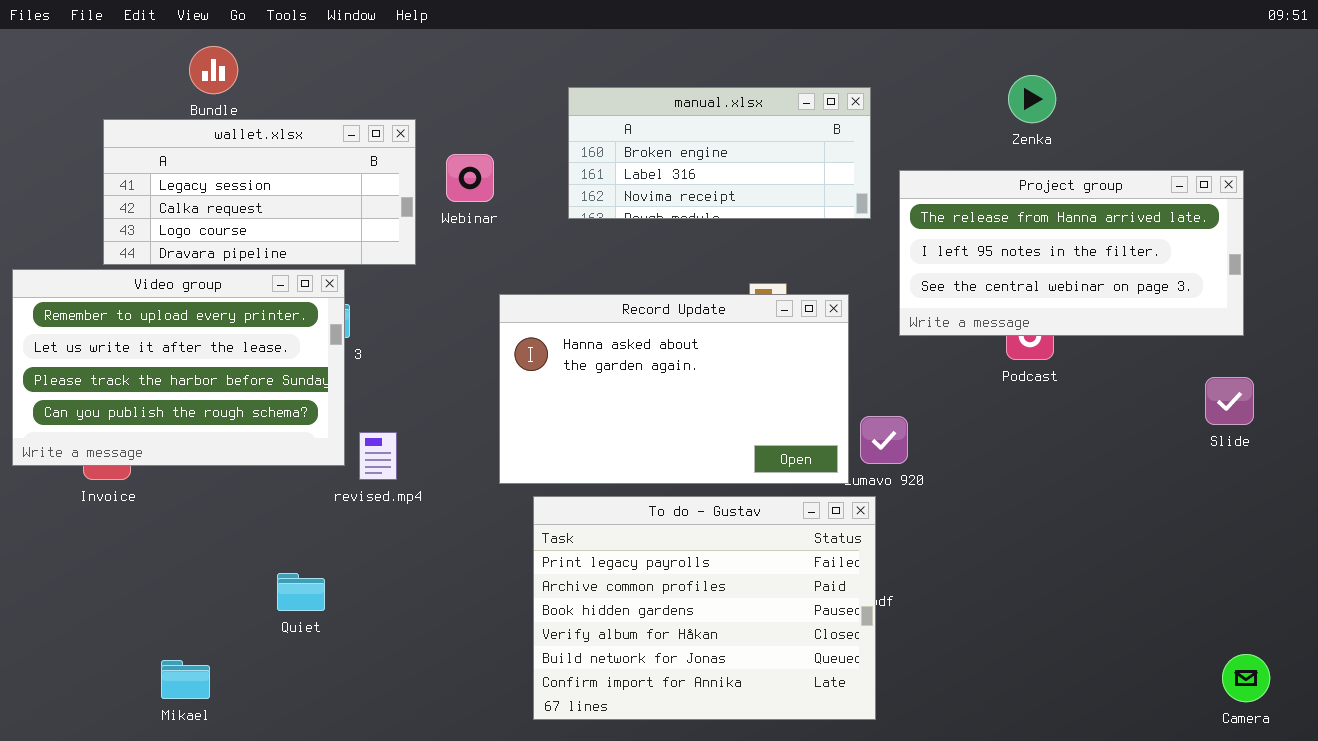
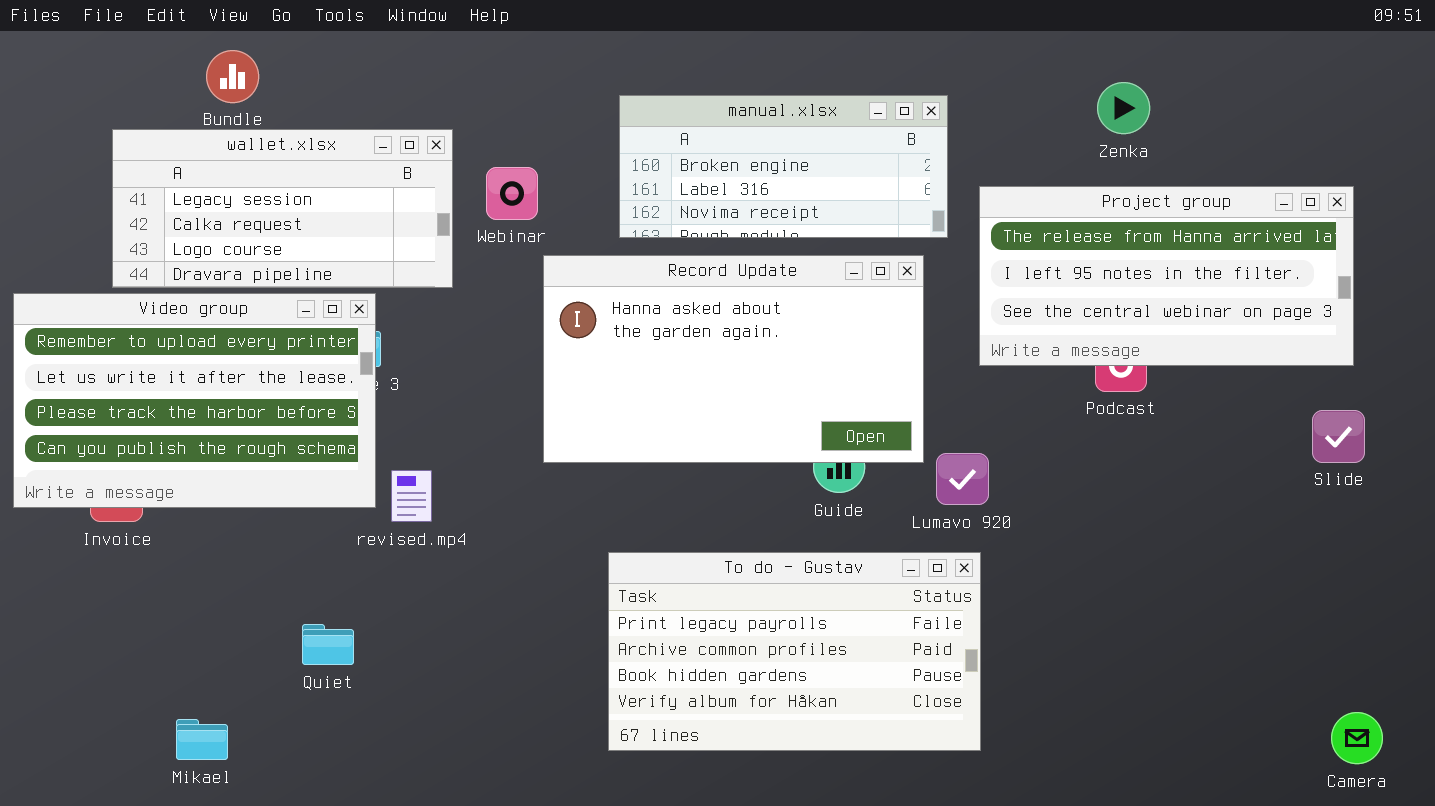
Record Update: [499,294,849,484] -> [543,255,924,463], moved
To do - Gustav: [533,496,876,720] -> [608,552,981,751], moved, resized

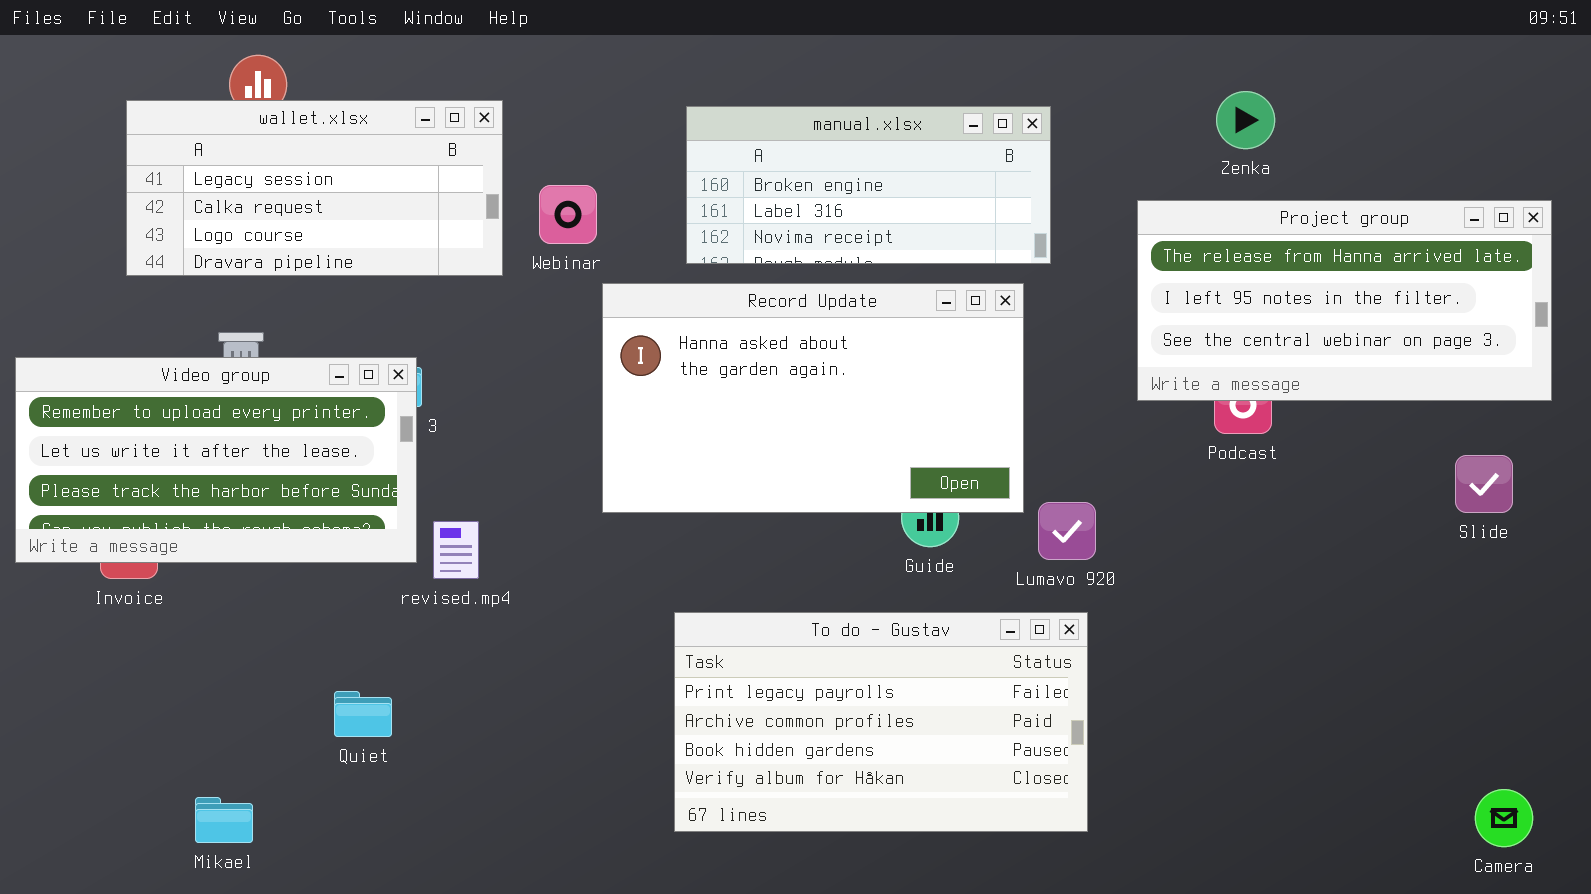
wallet.xlsx: [112,129,453,288] -> [126,100,503,276], moved
Project group: [979,186,1354,366] -> [1137,200,1552,401], moved
Video group: [13,293,376,508] -> [15,357,417,563], resized

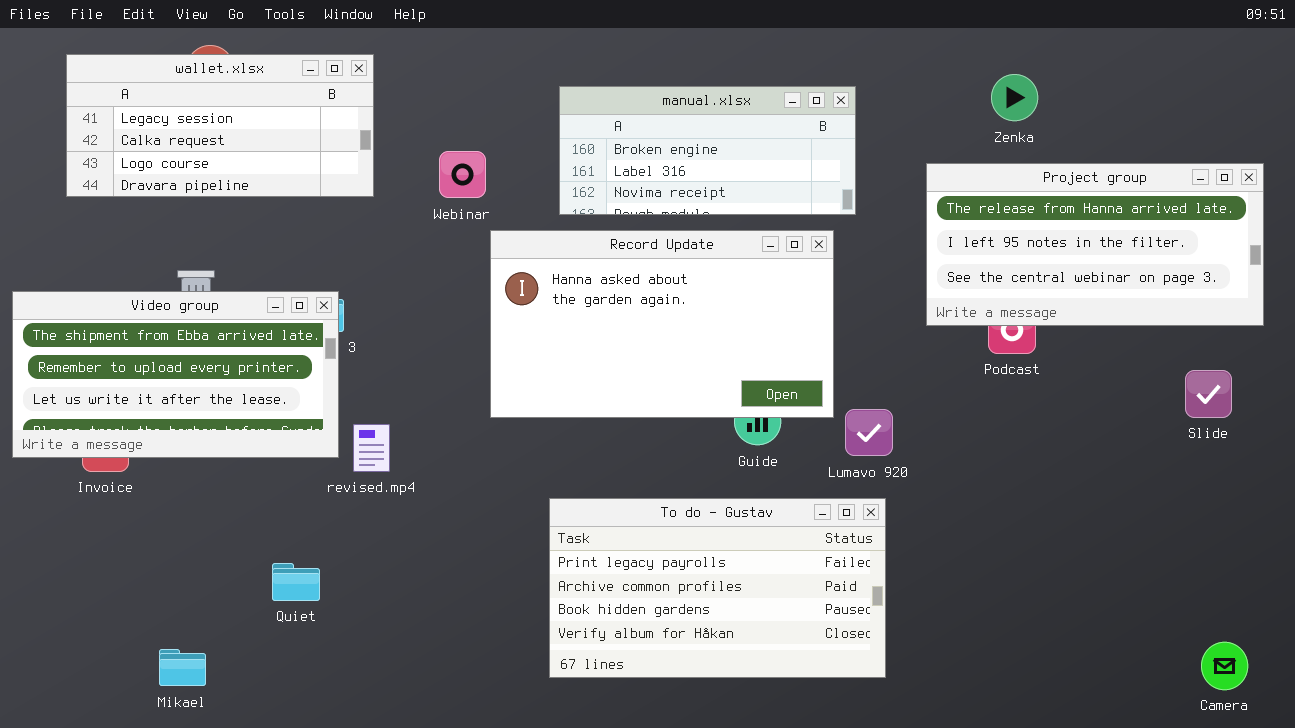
wallet.xlsx: [126,100,503,276] -> [66,54,374,197], moved
Video group: [15,357,417,563] -> [12,291,339,458], scrolled up 1 row

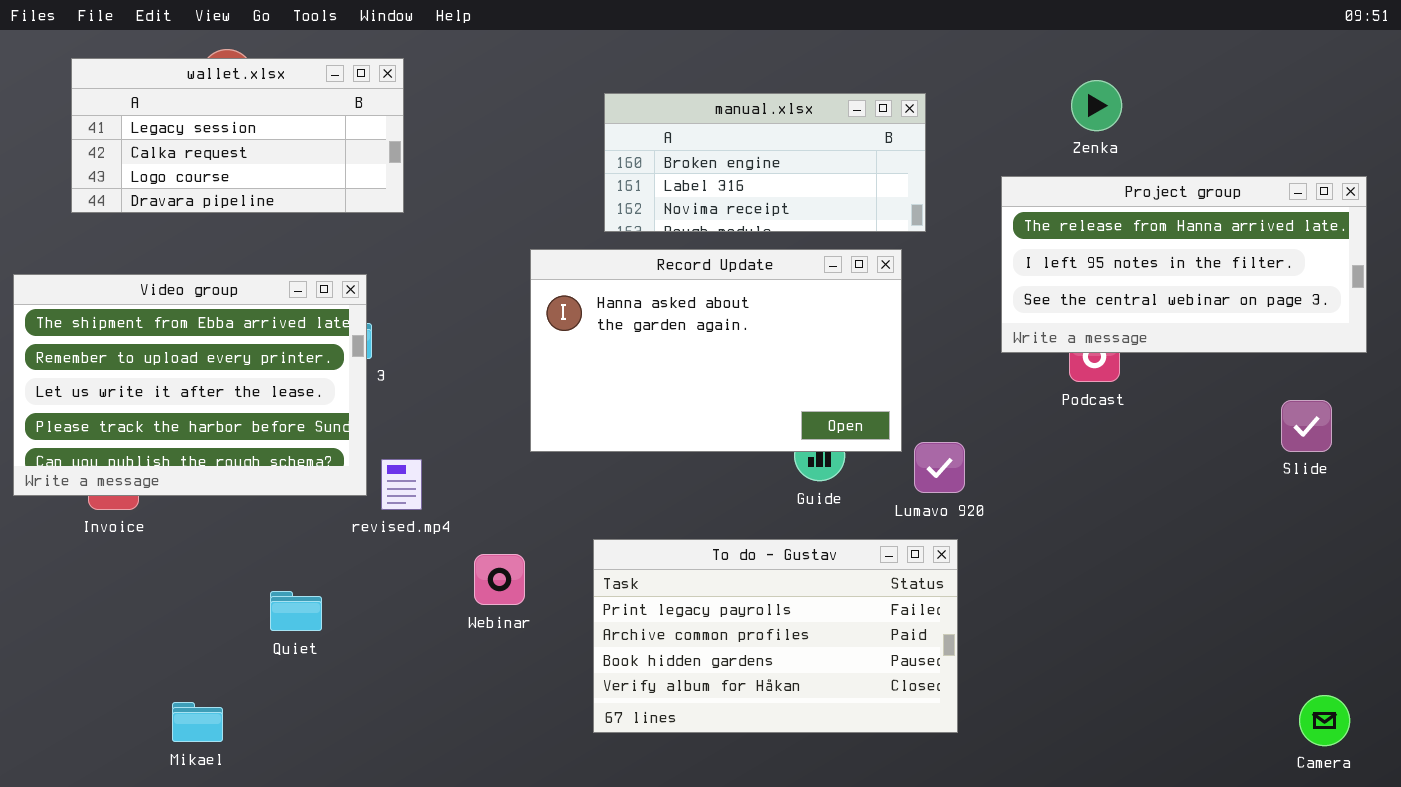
Webinar: [439,151,486,198] -> [474,554,525,605], moved
Video group: [12,291,339,458] -> [13,274,367,496], resized
Quiet: [272,563,320,601] -> [270,591,322,631], moved

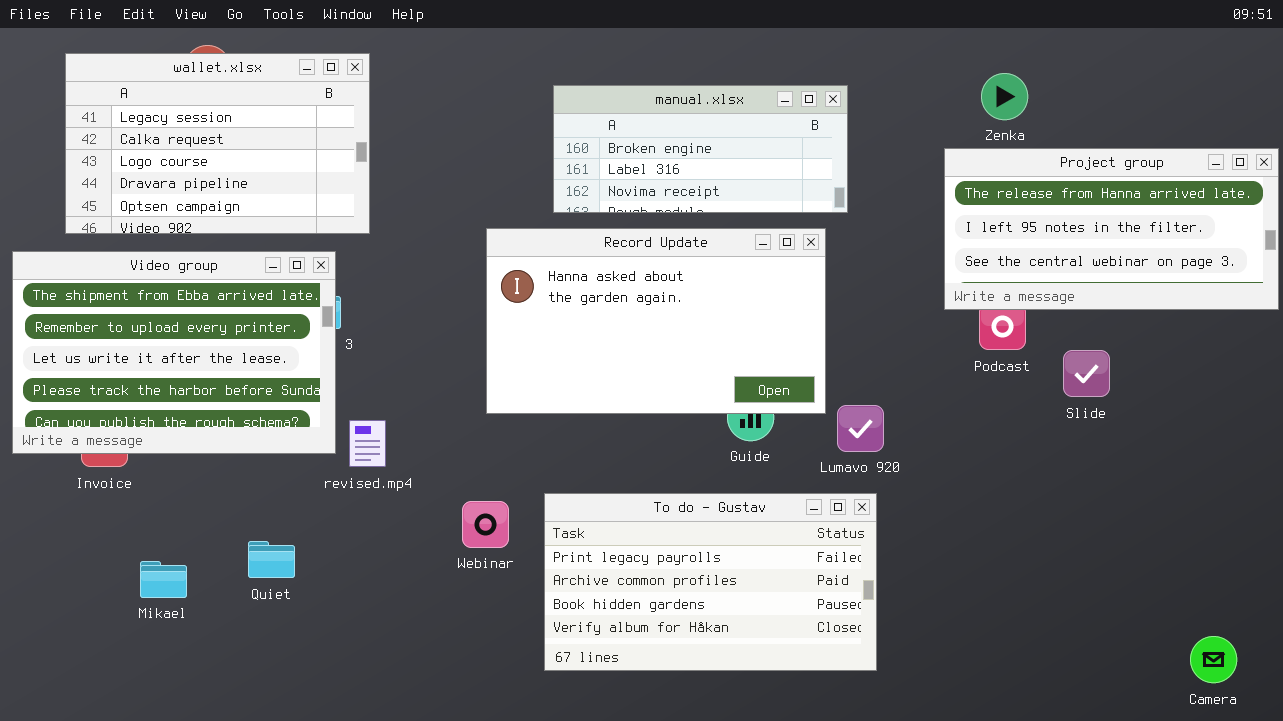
wallet.xlsx: [71,58,404,213] -> [65,53,370,234], resized
Project group: [1001,176,1367,353] -> [944,148,1279,310], moved
Slide: [1281,400,1332,452] -> [1063,350,1110,397], moved
Webinar: [474,554,525,605] -> [462,501,509,548], moved
Mikael: [172,702,223,742] -> [140,561,187,598], moved

